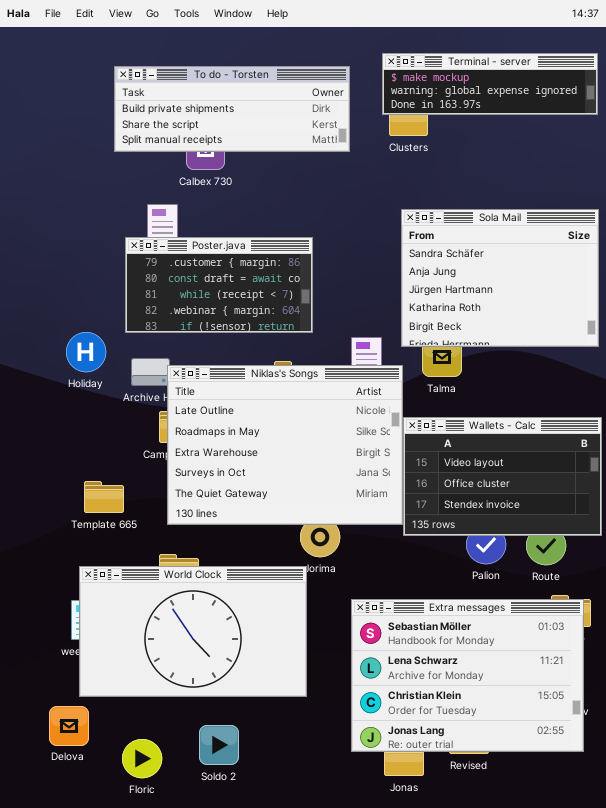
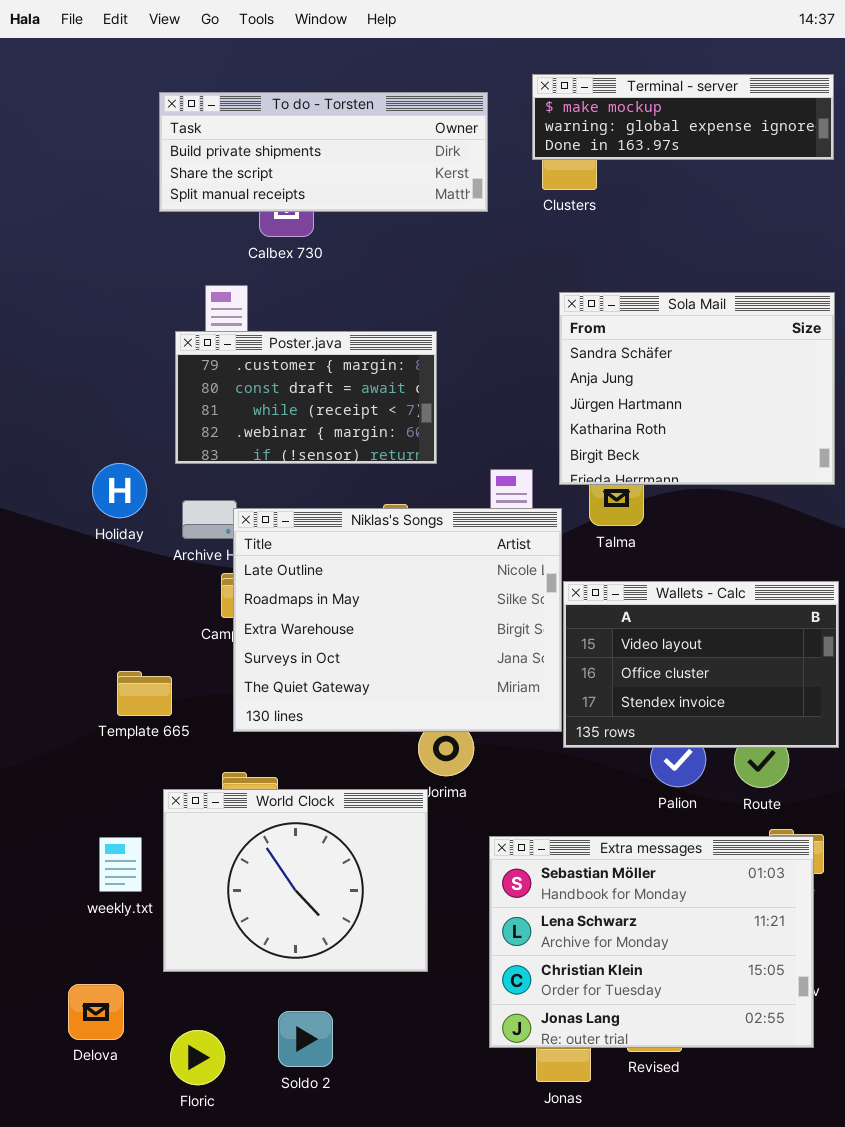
World Clock: [79,566,307,697] -> [163,789,428,972], resized

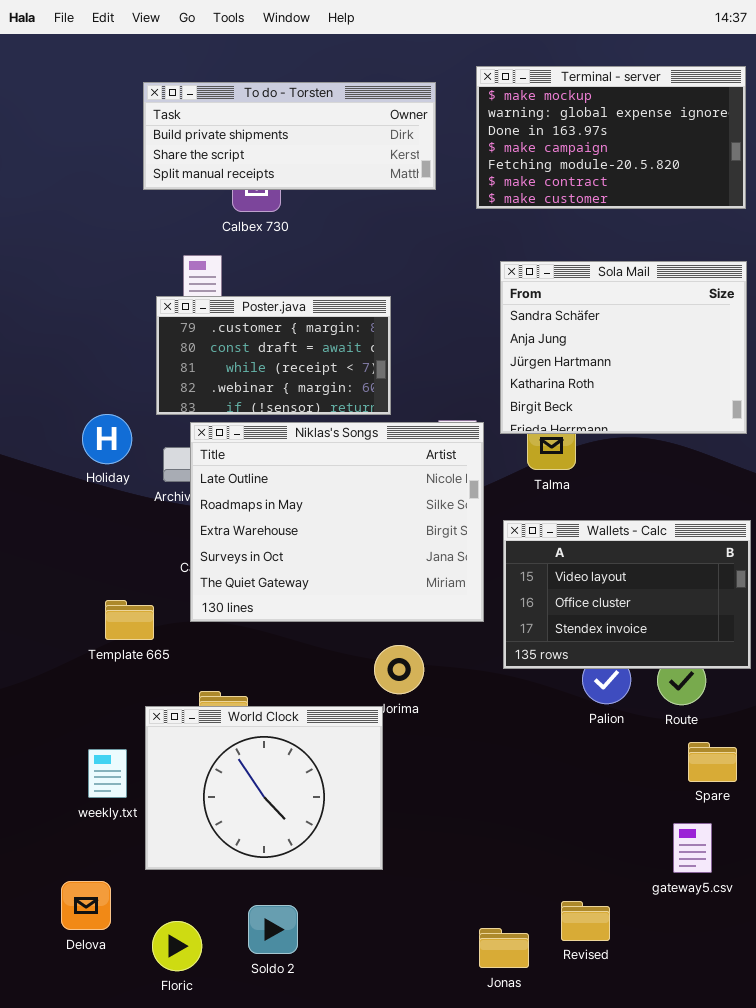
Terminal - server: [532,74,834,160] -> [476,66,746,209], resized
Niklas's Songs: [233,508,562,732] -> [190,422,484,622], moved
Extra messages: [489,836,814,1048] -> none, closed

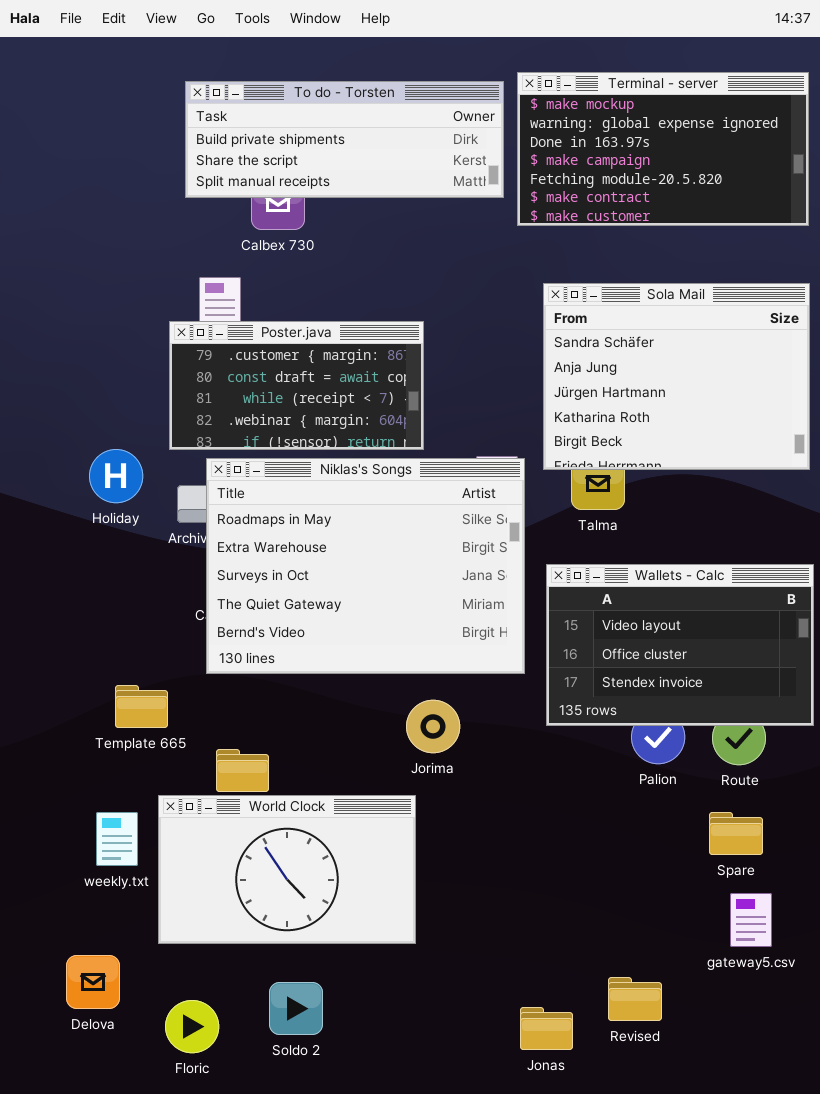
To do - Torsten: [143,82,436,190] -> [185,81,504,198], moved
Niklas's Songs: [190,422,484,622] -> [206,458,525,674], scrolled down 1 row
Template 665: [105,600,154,640] -> [115,685,168,728], moved
World Clock: [145,706,383,870] -> [158,795,416,944], resized
Spare: [688,742,737,782] -> [709,812,763,855], moved

